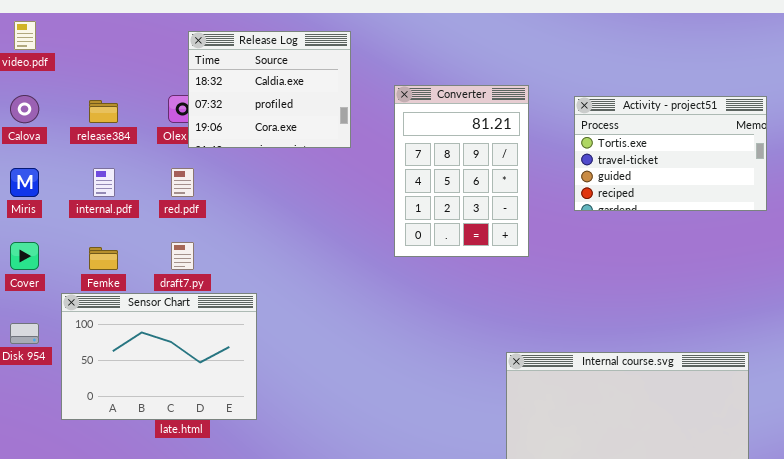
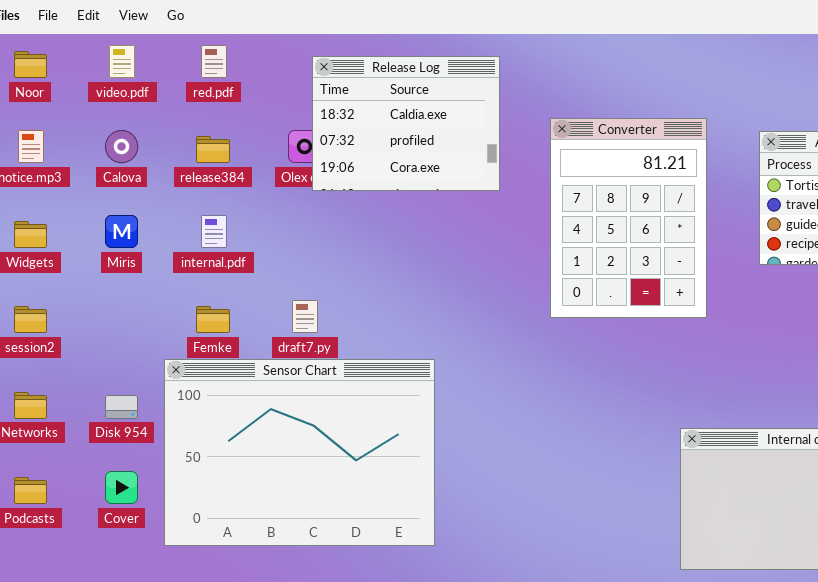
red.pdf: [171,168,194,197] -> [201,45,227,78], moved
Cover: [10,242,39,270] -> [105,471,138,504], moved
Sensor Chart: [61,293,257,420] -> [164,359,435,546], resized

